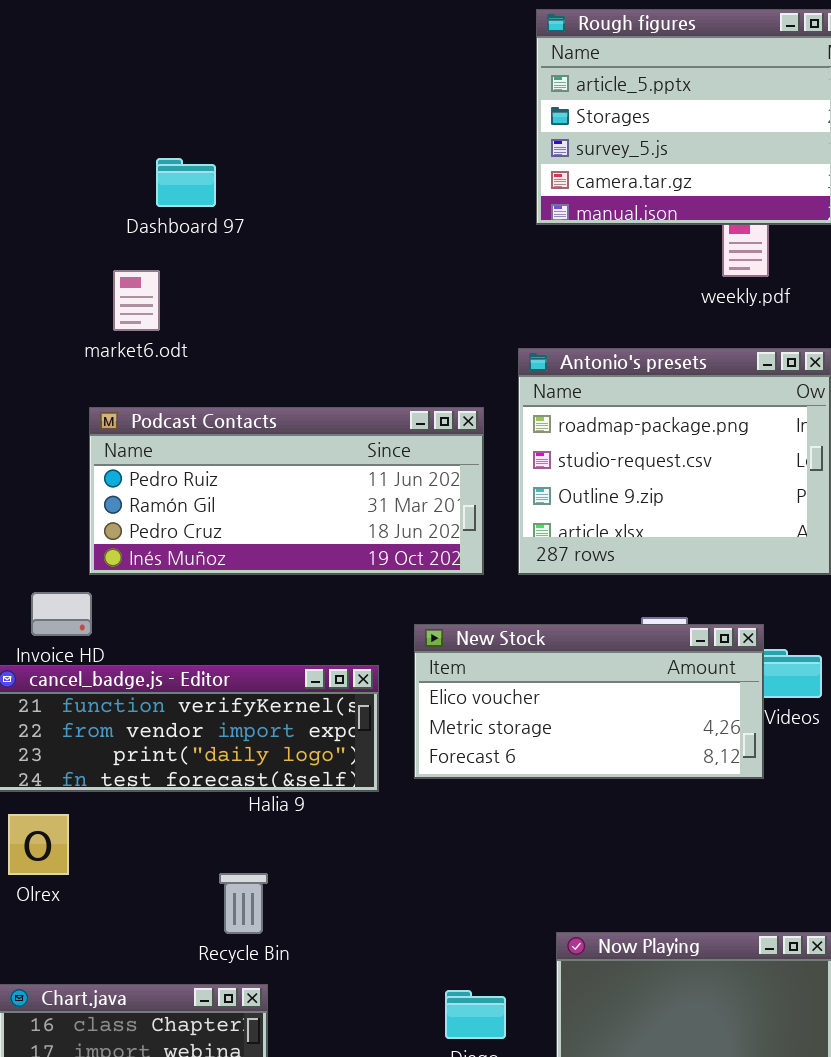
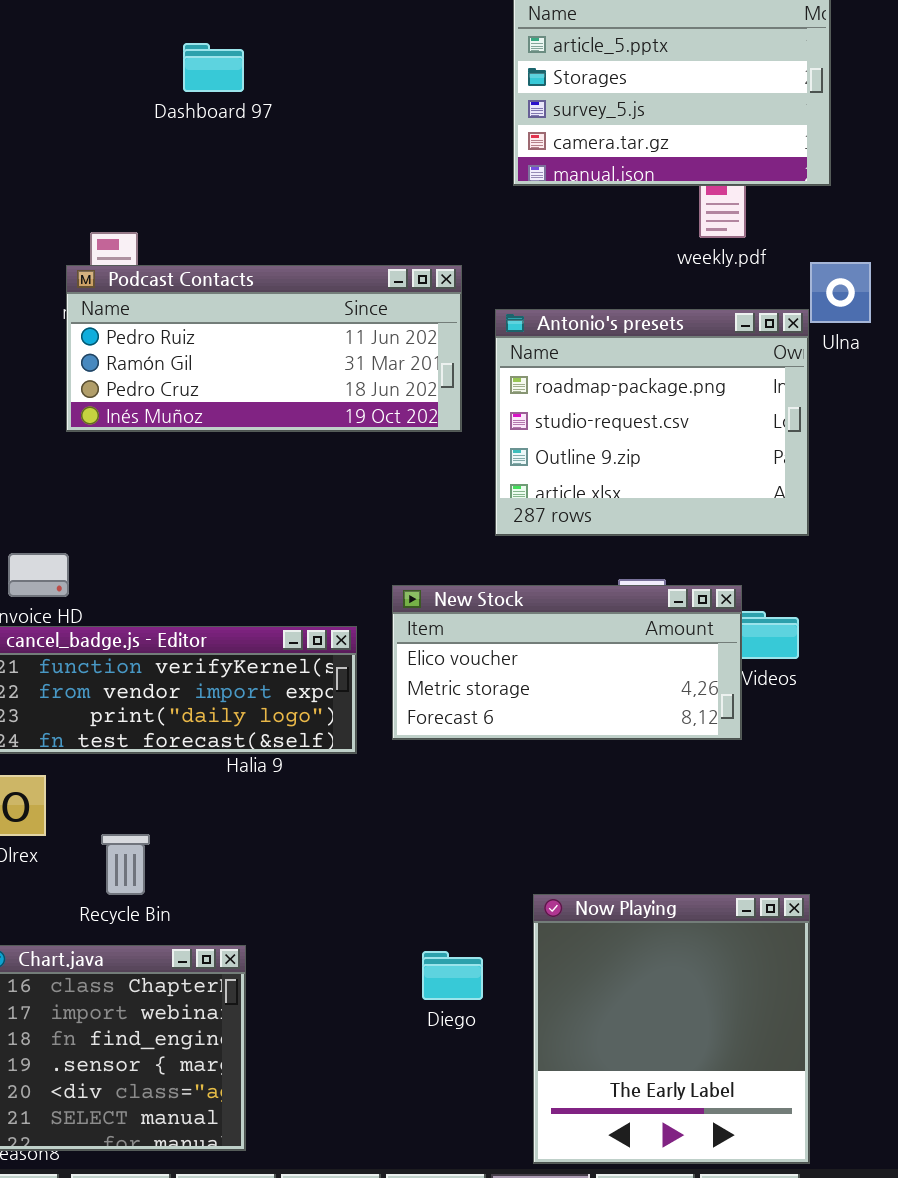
Dashboard 97: [156,158,216,207] -> [183,43,244,92], moved
Podcast Contacts: [89,407,484,575] -> [66,265,462,432], moved
Recycle Bin: [219,873,268,934] -> [101,834,150,895], moved

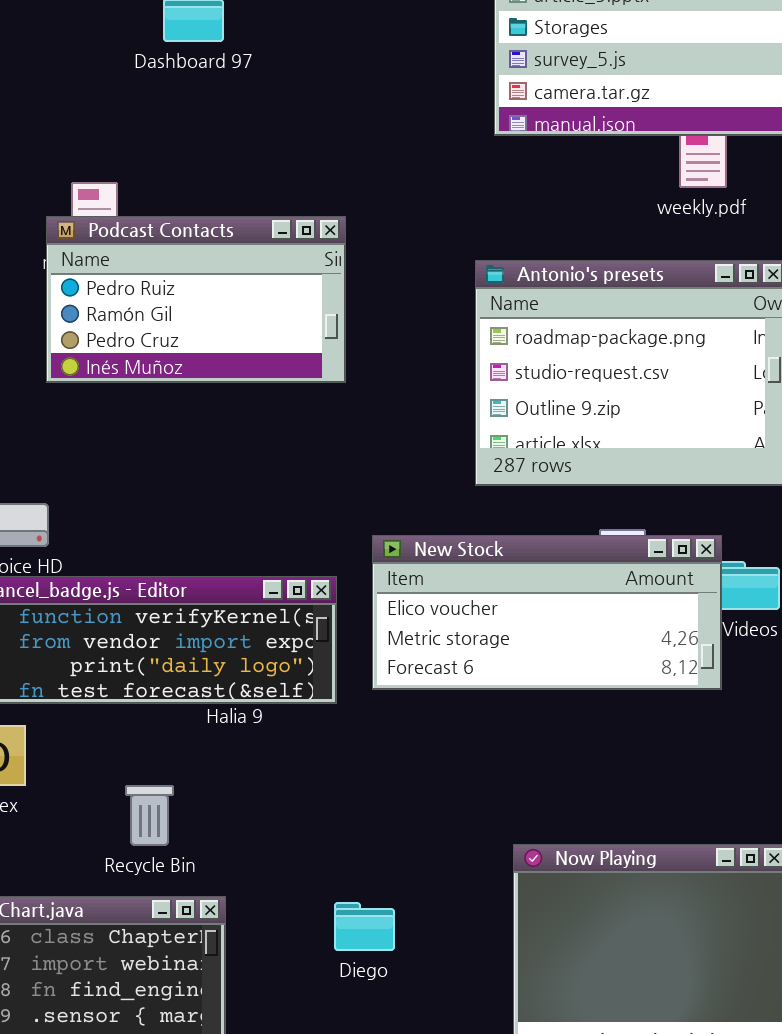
Podcast Contacts: [66,265,462,432] -> [46,216,346,383], resized
Recycle Bin: [101,834,150,895] -> [125,785,174,846], moved
Diego: [422,951,483,1000] -> [334,902,395,951], moved

